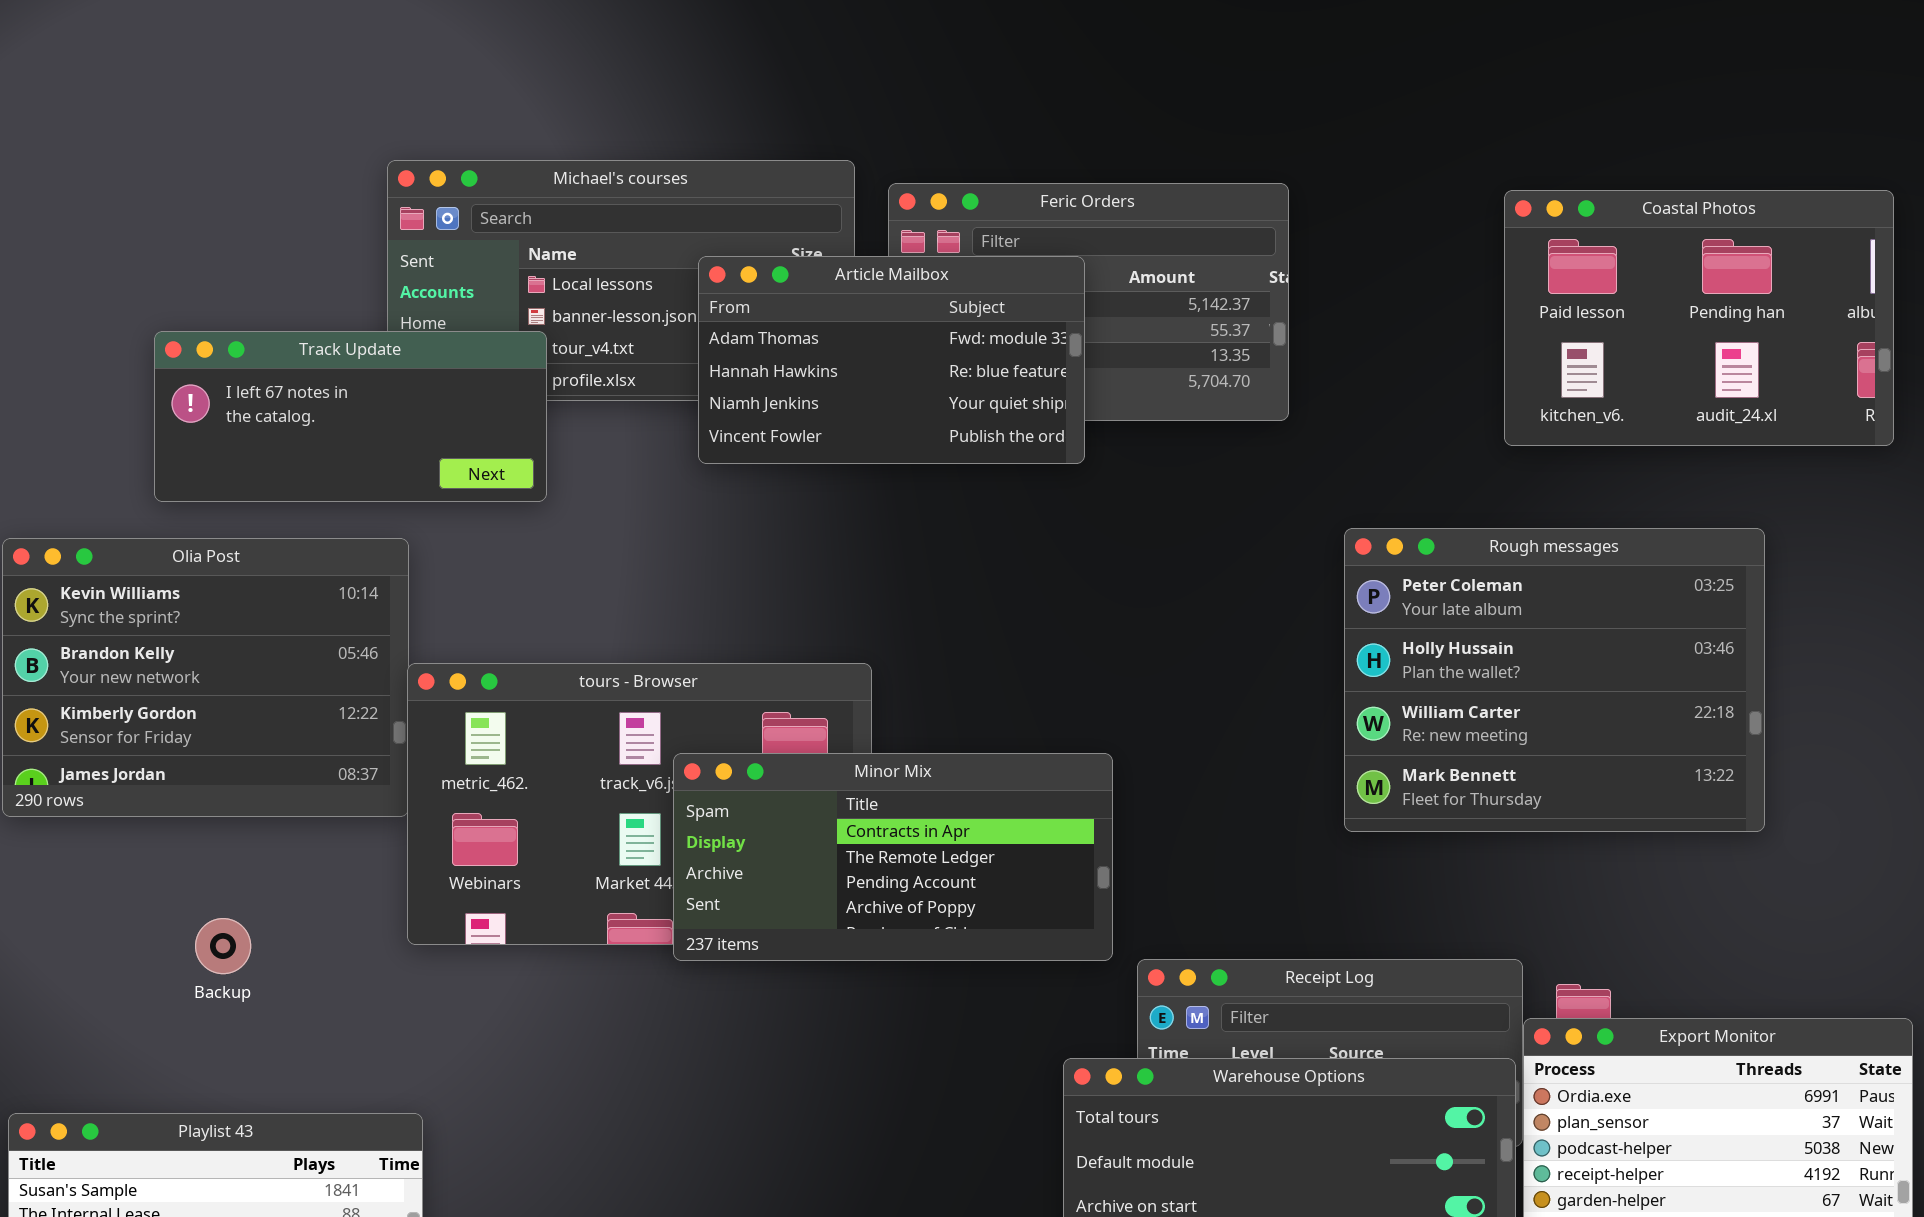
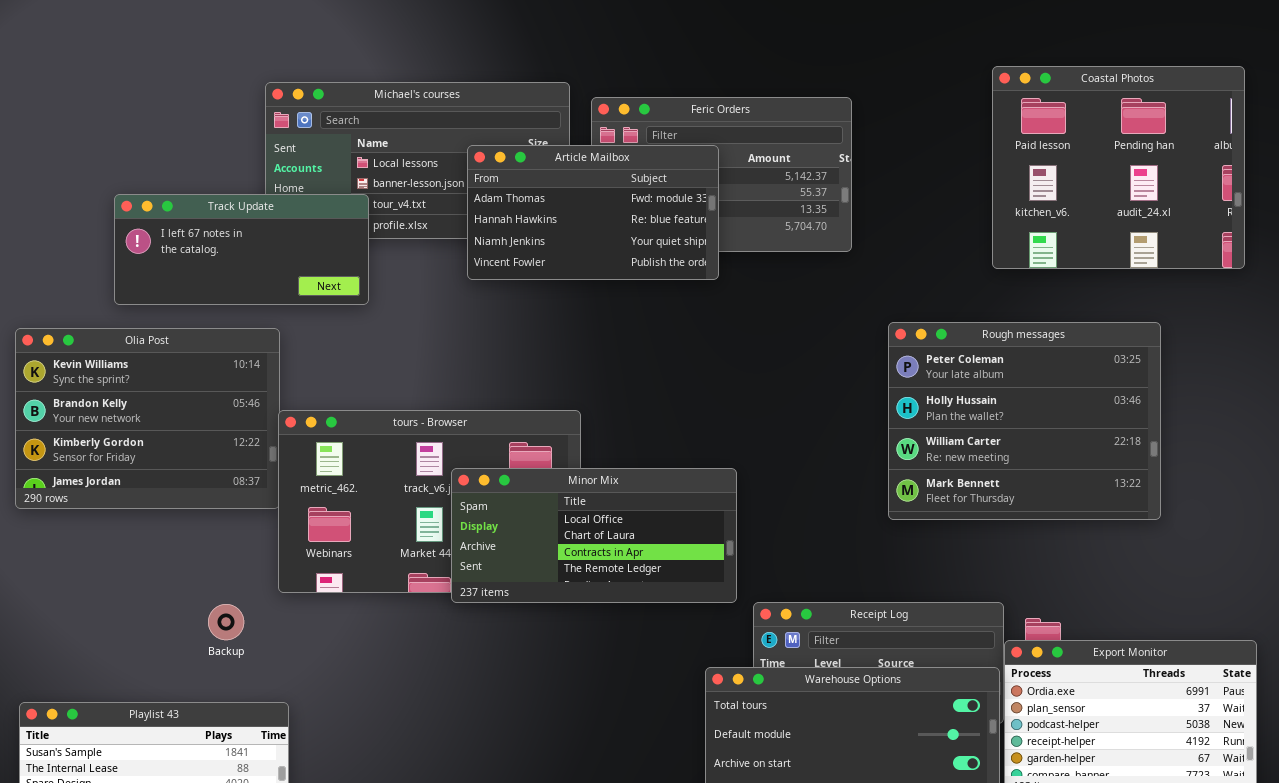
Coastal Photos: [1504,190,1894,446] -> [992,66,1245,269], resized
Minor Mix: [673,753,1113,961] -> [451,468,737,603], scrolled up 2 rows
Backup: [195,918,251,974] -> [208,604,244,640], moved

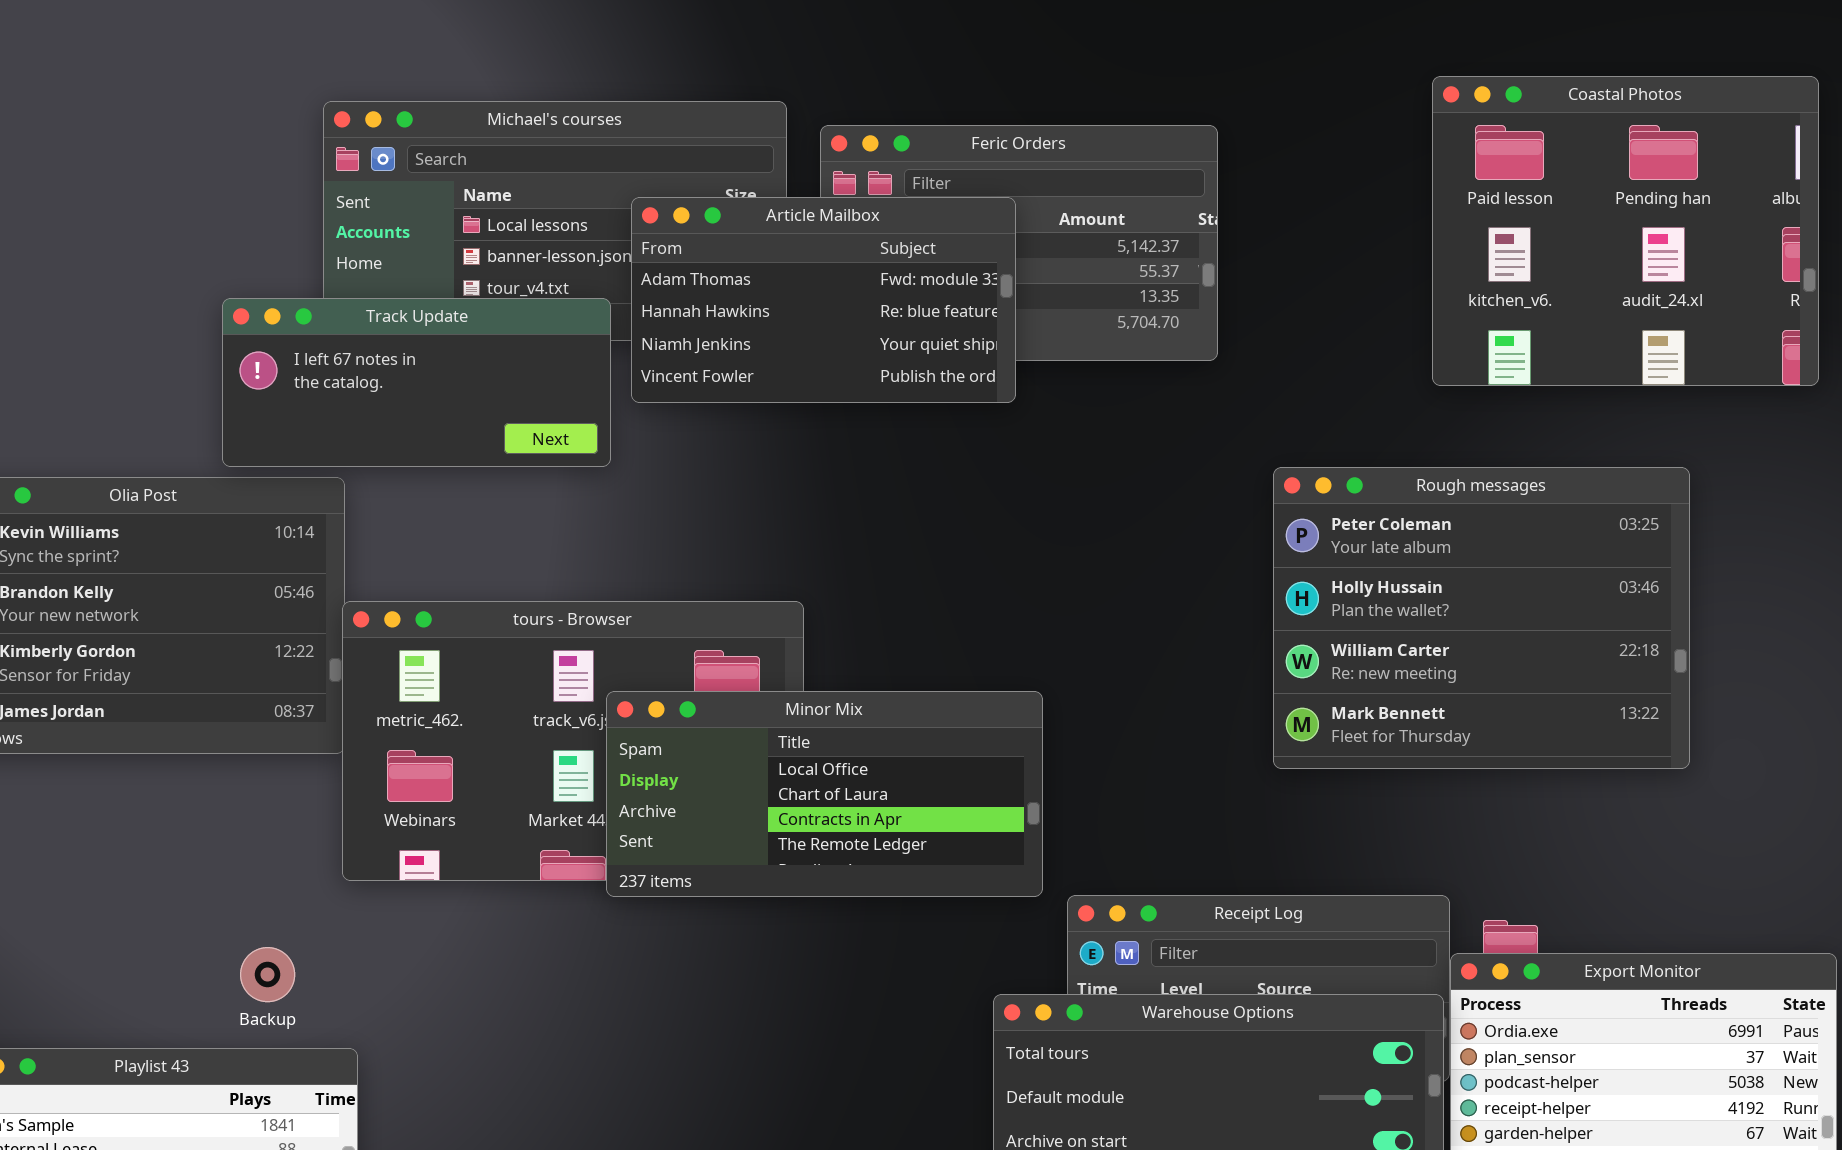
Track Update: [114,194,369,305] -> [222,298,611,467], moved
Backup: [208,604,244,640] -> [240,947,295,1002], moved

